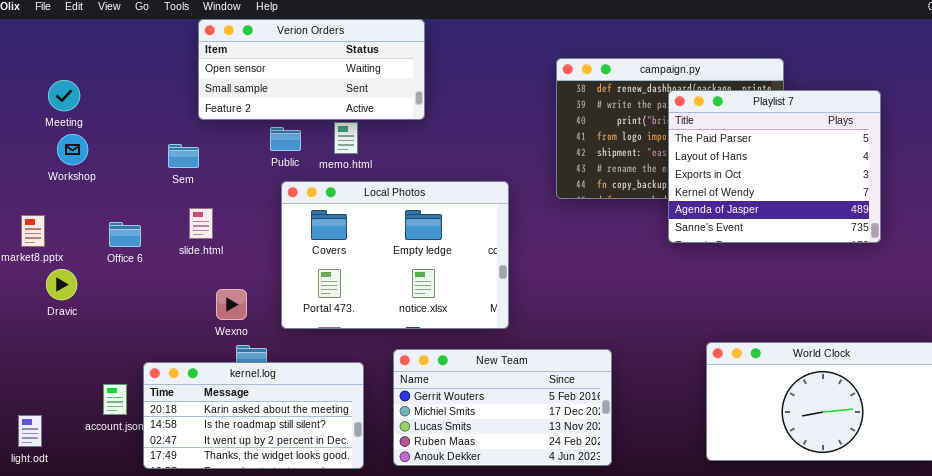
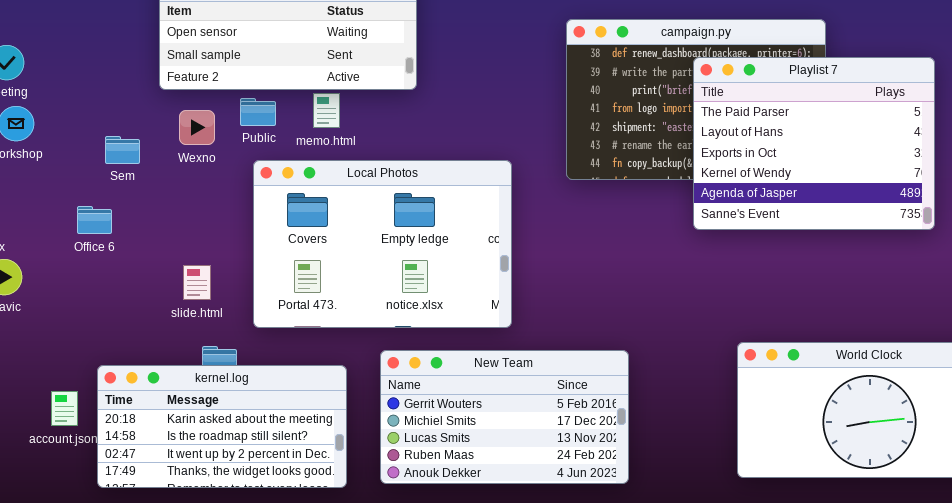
Sem: [168,144,199,168] -> [105,136,140,164], moved
slide.html: [189,208,213,239] -> [183,265,211,300], moved
Office 6: [109,222,141,247] -> [77,206,112,234], moved
Wexno: [216,289,247,320] -> [179,110,215,145], moved

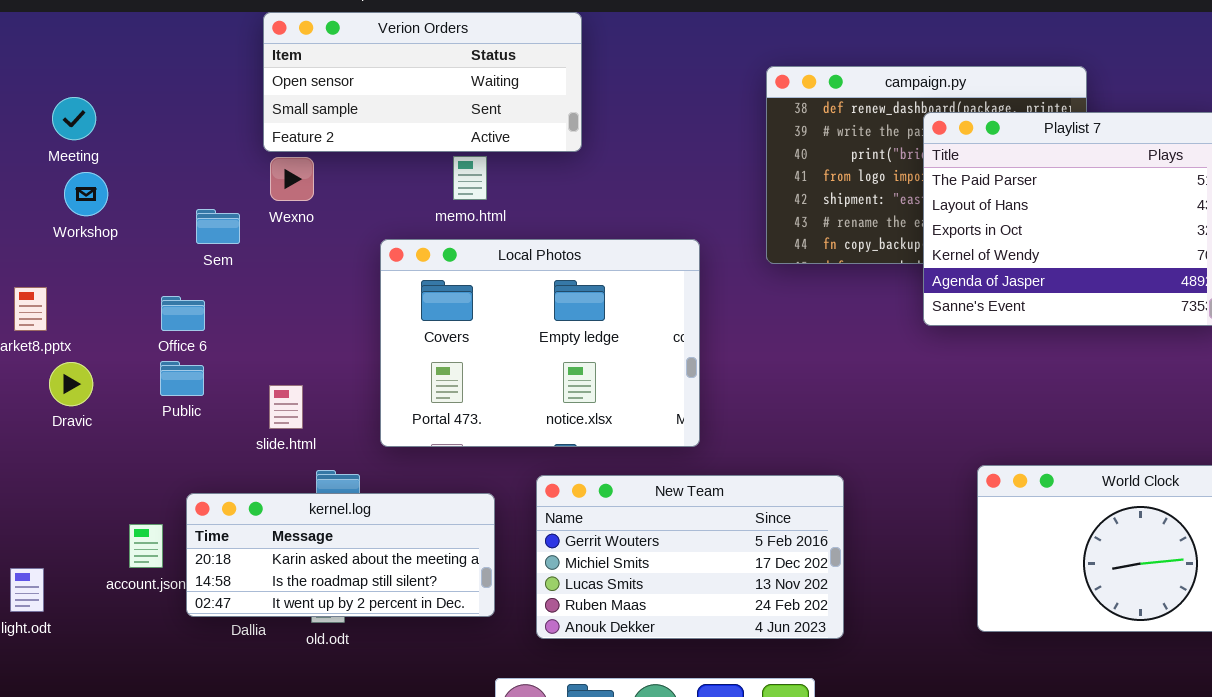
Public: [240,98,276,126] -> [160,361,204,396], moved
Wexno: [179,110,215,145] -> [270,157,314,201], moved
slide.html: [183,265,211,300] -> [269,385,303,429], moved
kernel.log: [97,365,347,488] -> [186,493,495,617], resized

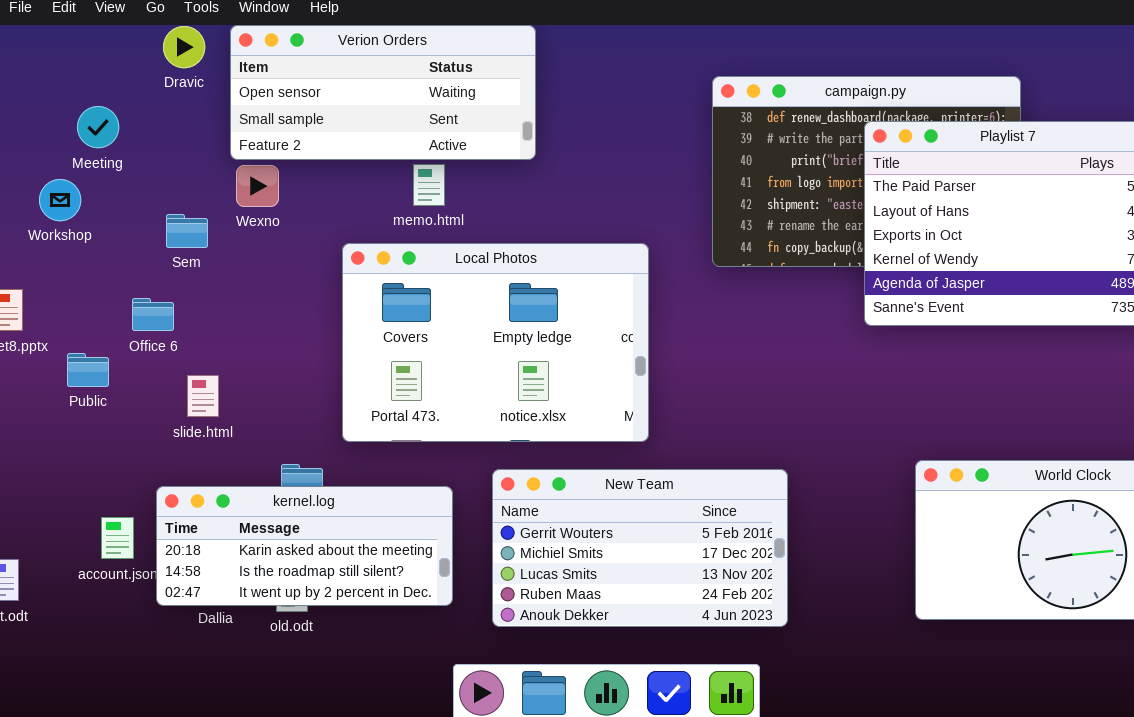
Meeting: [52,97,96,140] -> [77,106,119,148], moved
Public: [160,361,204,396] -> [67,353,109,387], moved
Dravic: [49,362,93,406] -> [163,26,205,68], moved
slide.html: [269,385,303,429] -> [187,375,219,417], moved

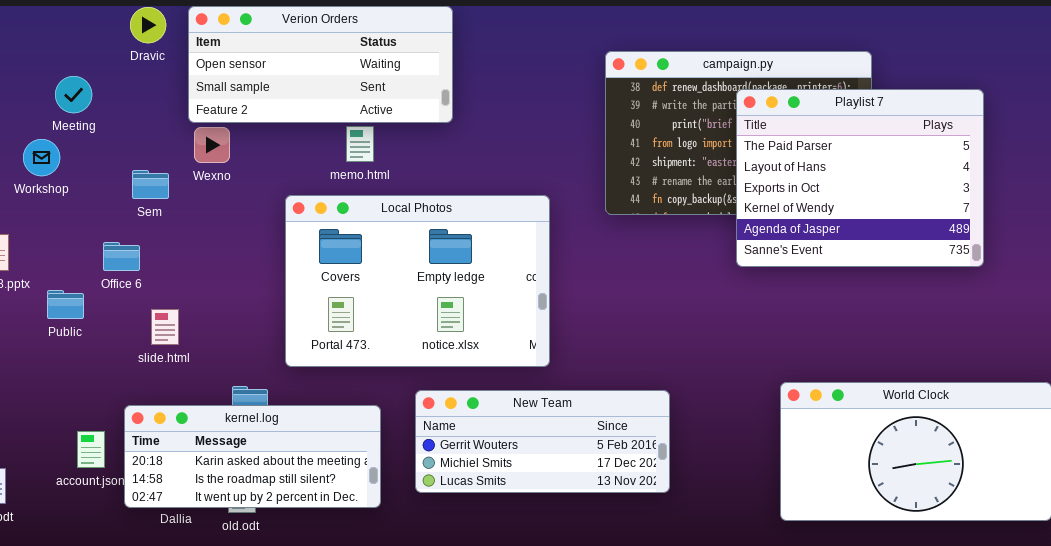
New Team: [492,469,788,627] -> [415,390,670,493], resized

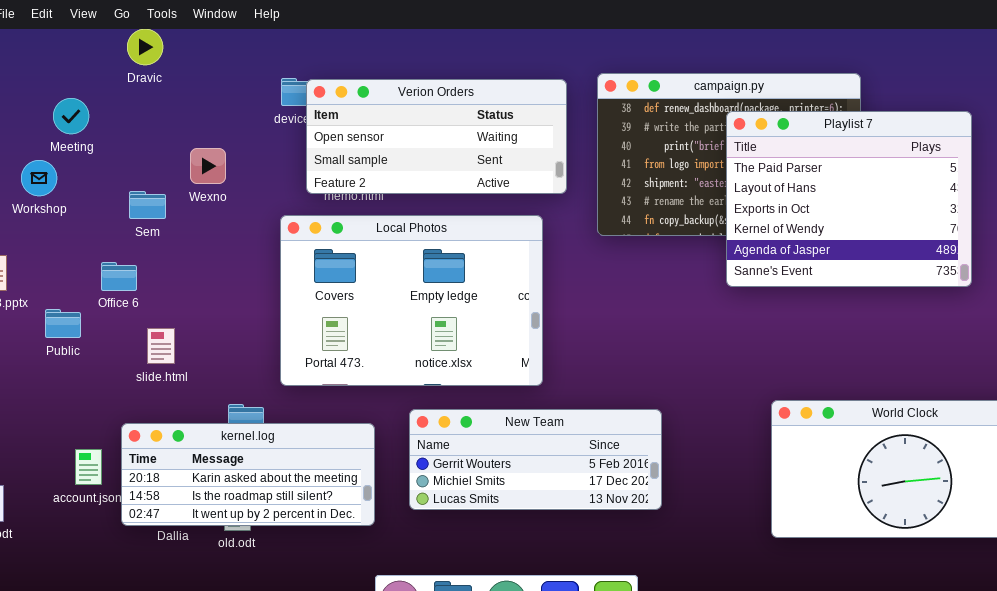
Verion Orders: [188,6,453,123] -> [306,79,567,194], moved

